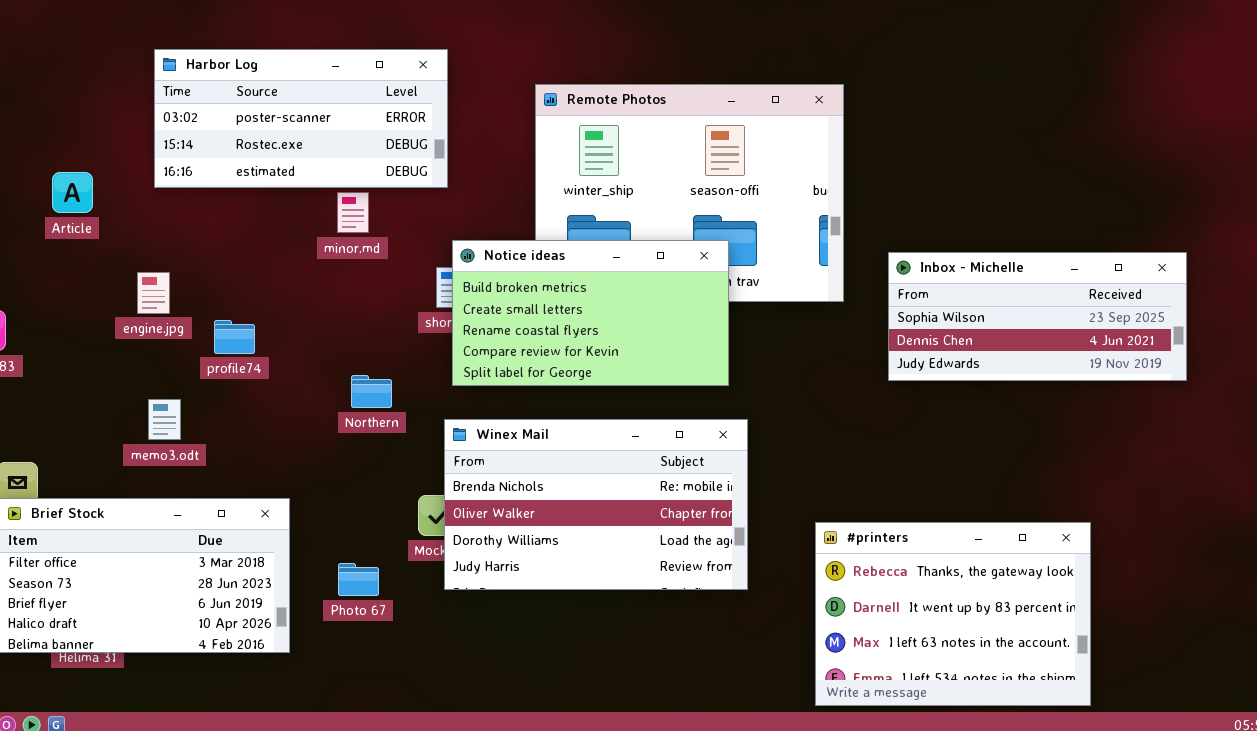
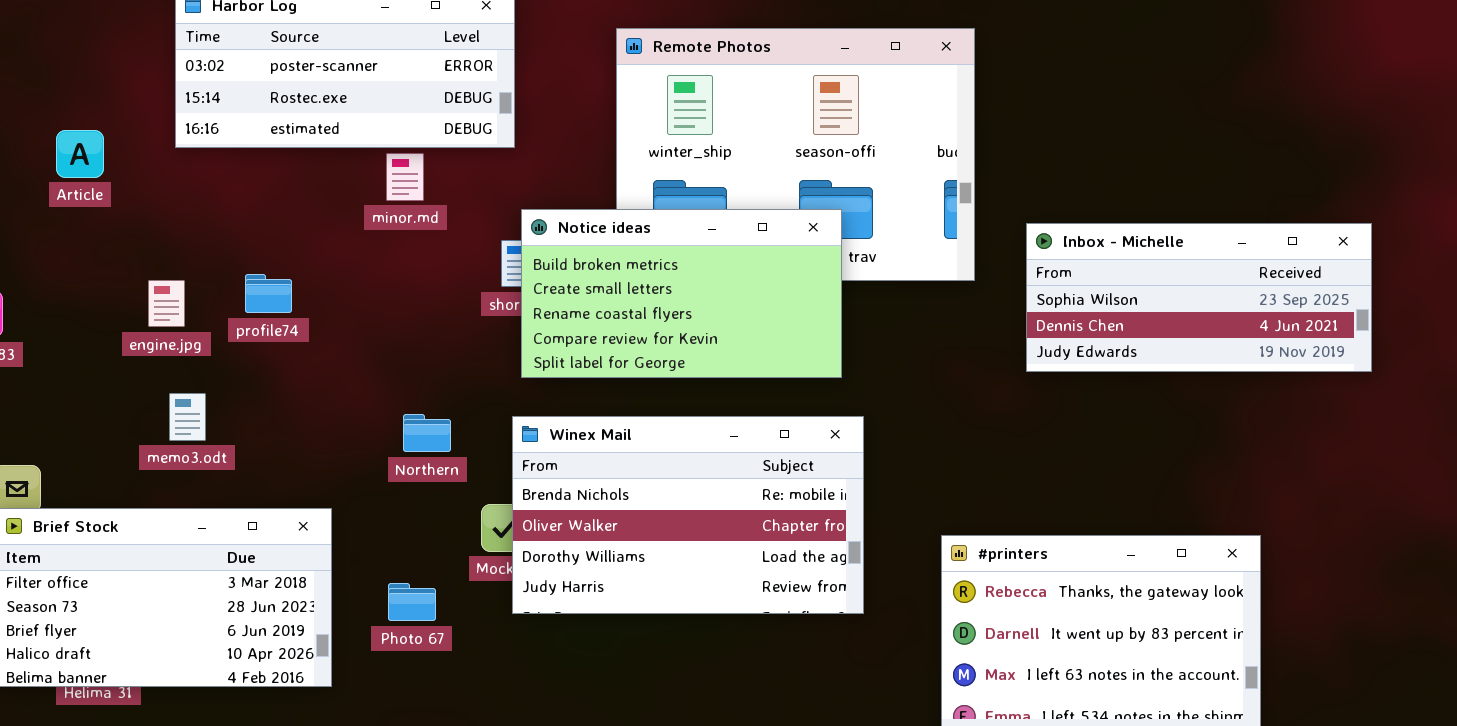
engine.jpg: [137,272,170,314] -> [148,280,185,327], moved
profile74: [214,320,255,354] -> [245,274,292,313], moved
Northern: [351,375,392,408] -> [403,414,451,452], moved

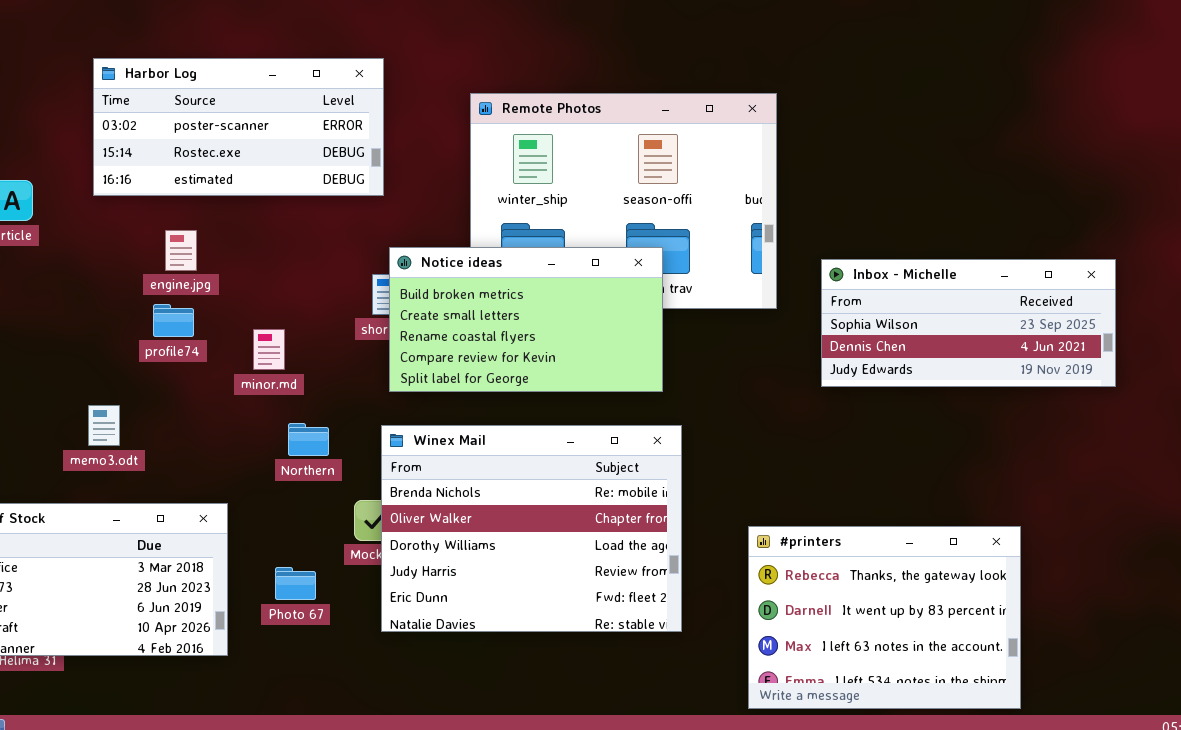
minor.md: [386,153,424,201] -> [253,329,285,370], moved
engine.jpg: [148,280,185,327] -> [165,230,197,271], moved
Winex Mail: [512,416,864,614] -> [381,425,682,632], resized

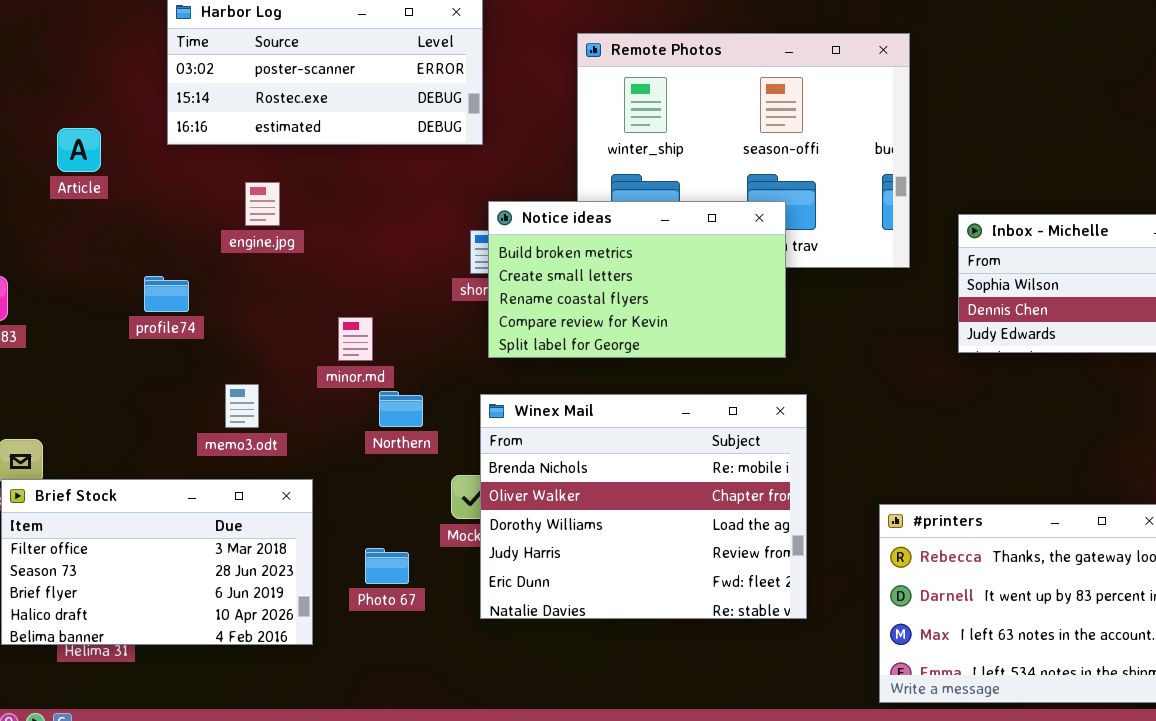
profile74: [153,304,194,337] -> [144,276,189,312], moved
minor.md: [253,329,285,370] -> [338,317,373,361], moved
memo3.odt: [88,405,120,446] -> [225,384,259,428], moved

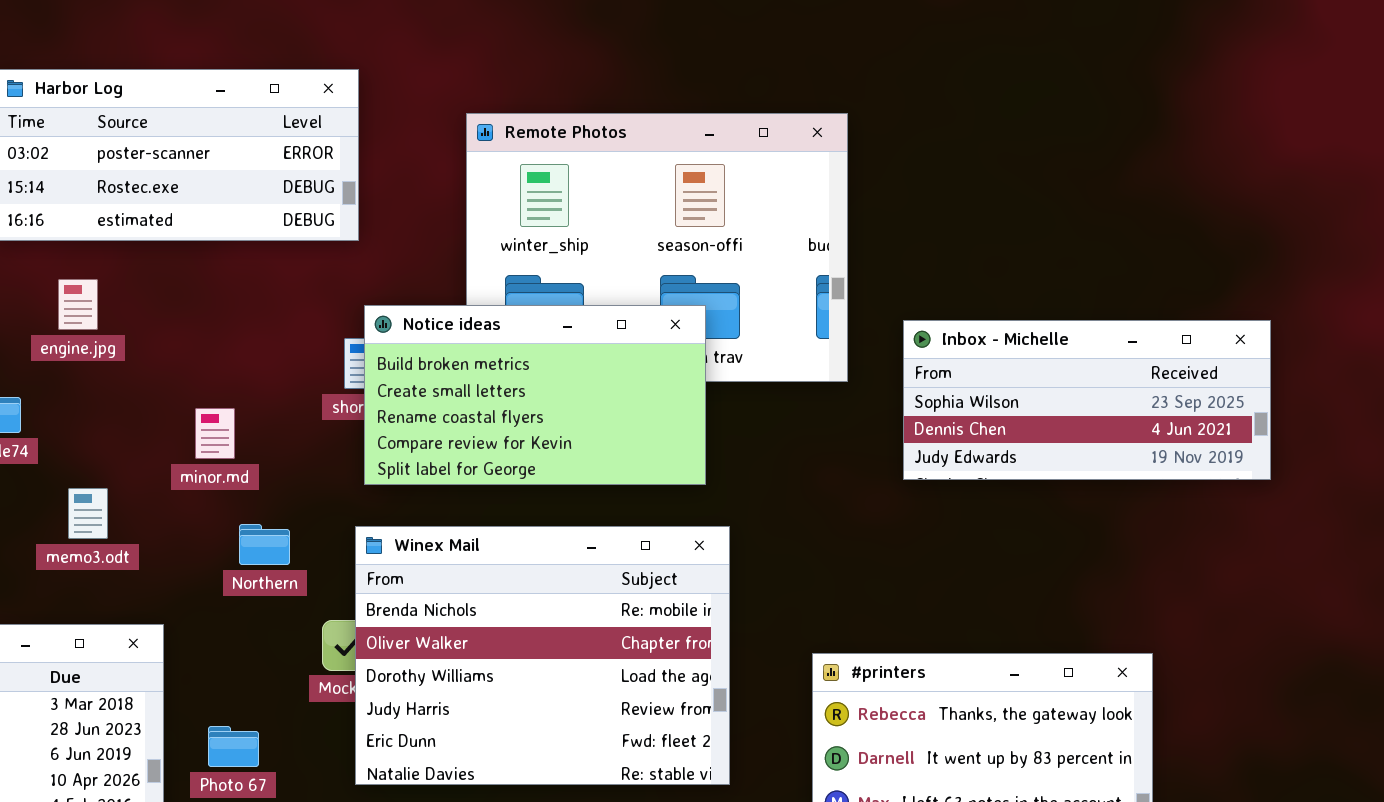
engine.jpg: [245,182,280,226] -> [58,279,98,330], moved
minor.md: [338,317,373,361] -> [195,408,235,459], moved
memo3.odt: [225,384,259,428] -> [68,488,108,539], moved
Photo 67: [365,548,409,584] -> [208,726,259,767], moved

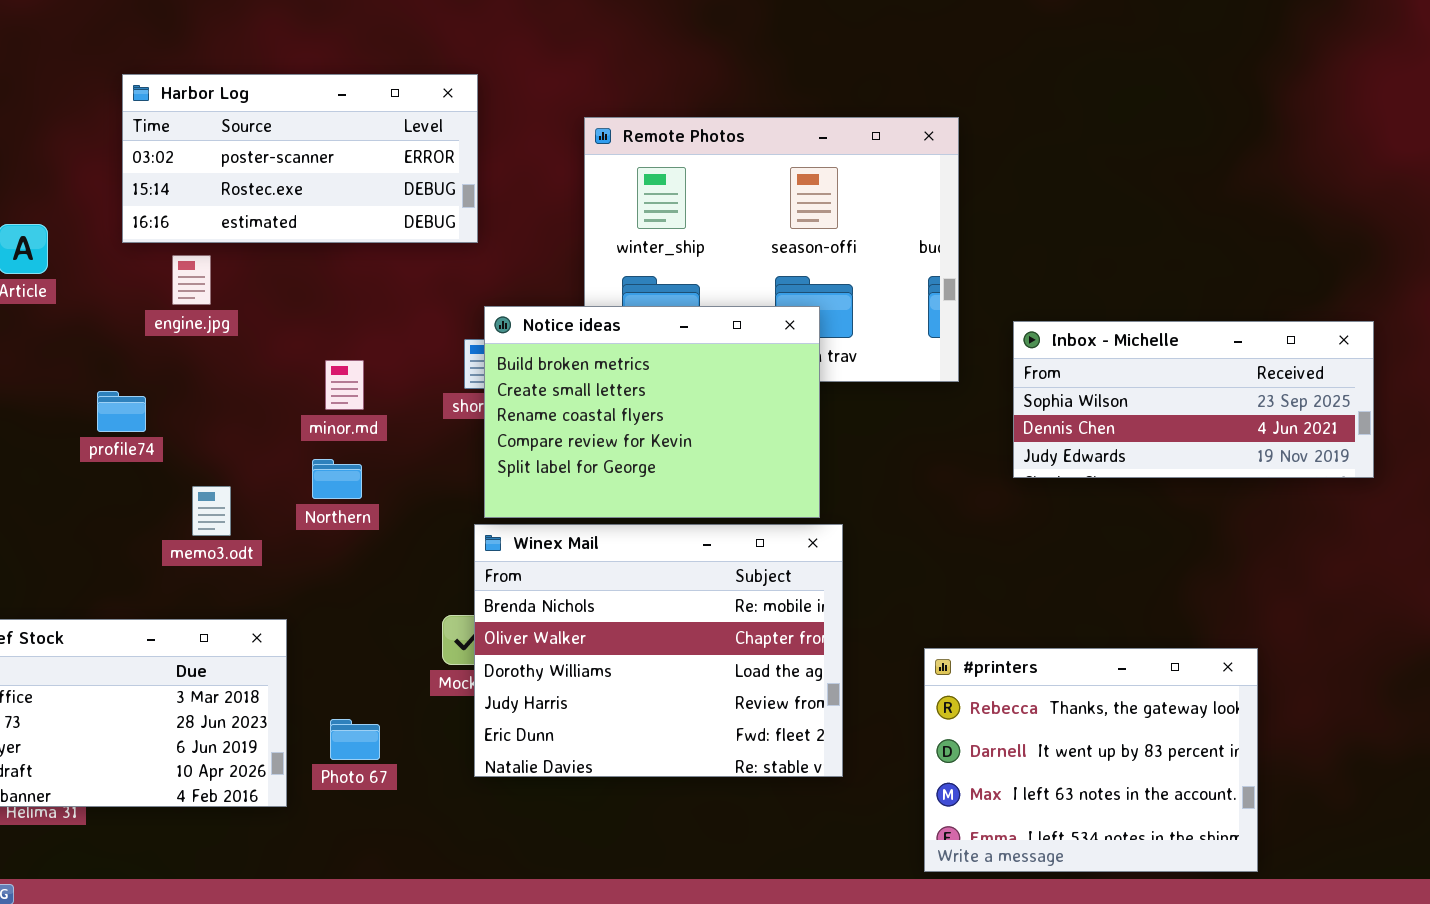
engine.jpg: [58,279,98,330] -> [172,255,211,305], moved
Notice ideas: [364,305,706,485] -> [484,306,820,518], resized
minor.md: [195,408,235,459] -> [325,360,364,410], moved
Northern: [239,524,290,565] -> [312,459,362,499], moved

